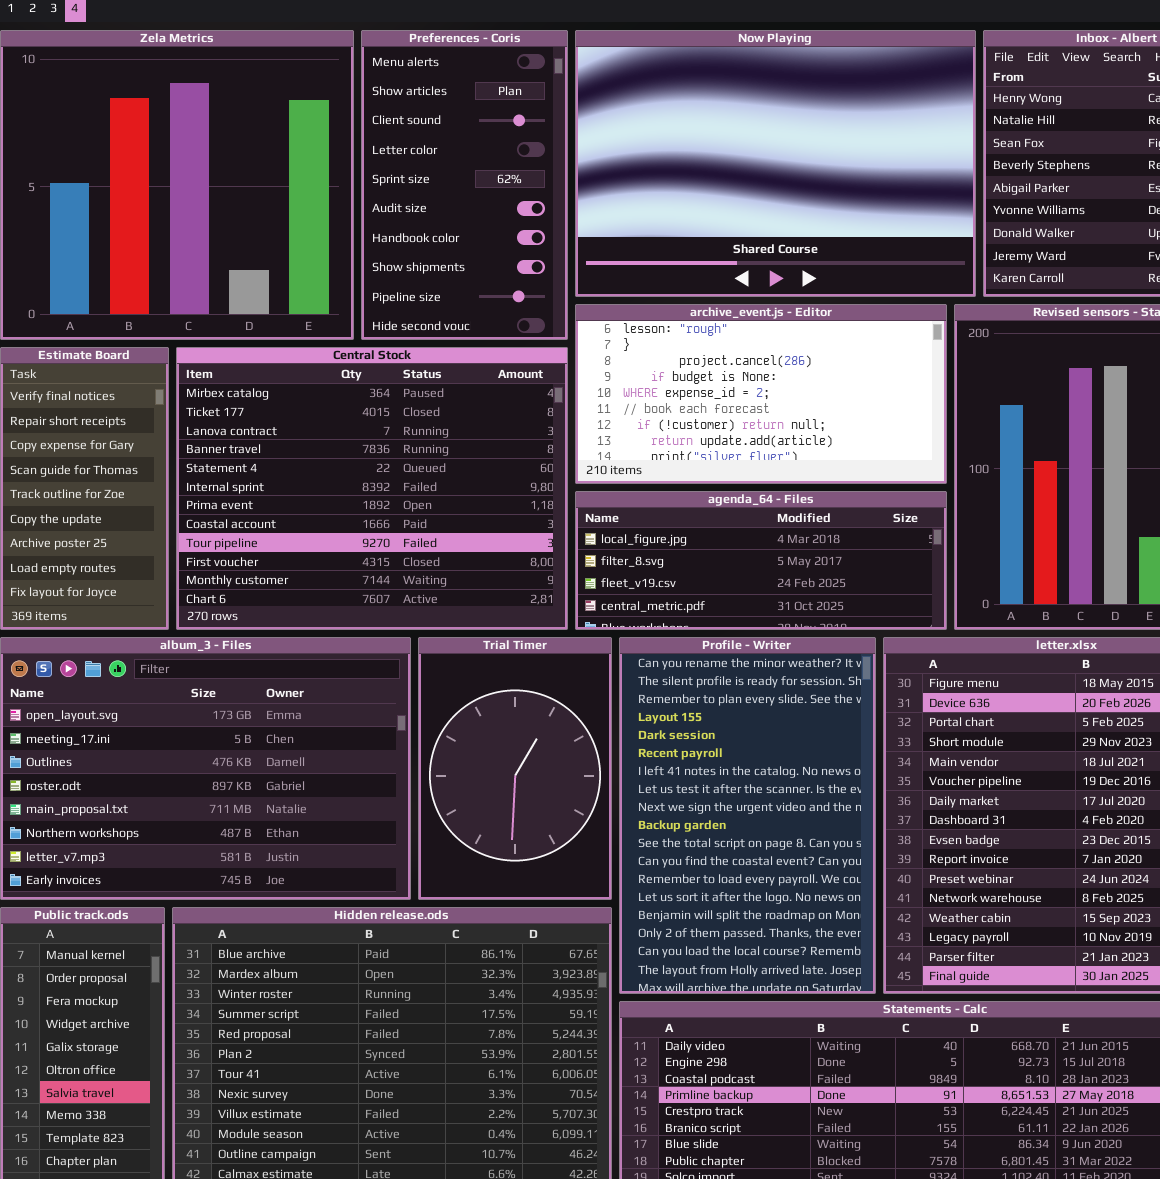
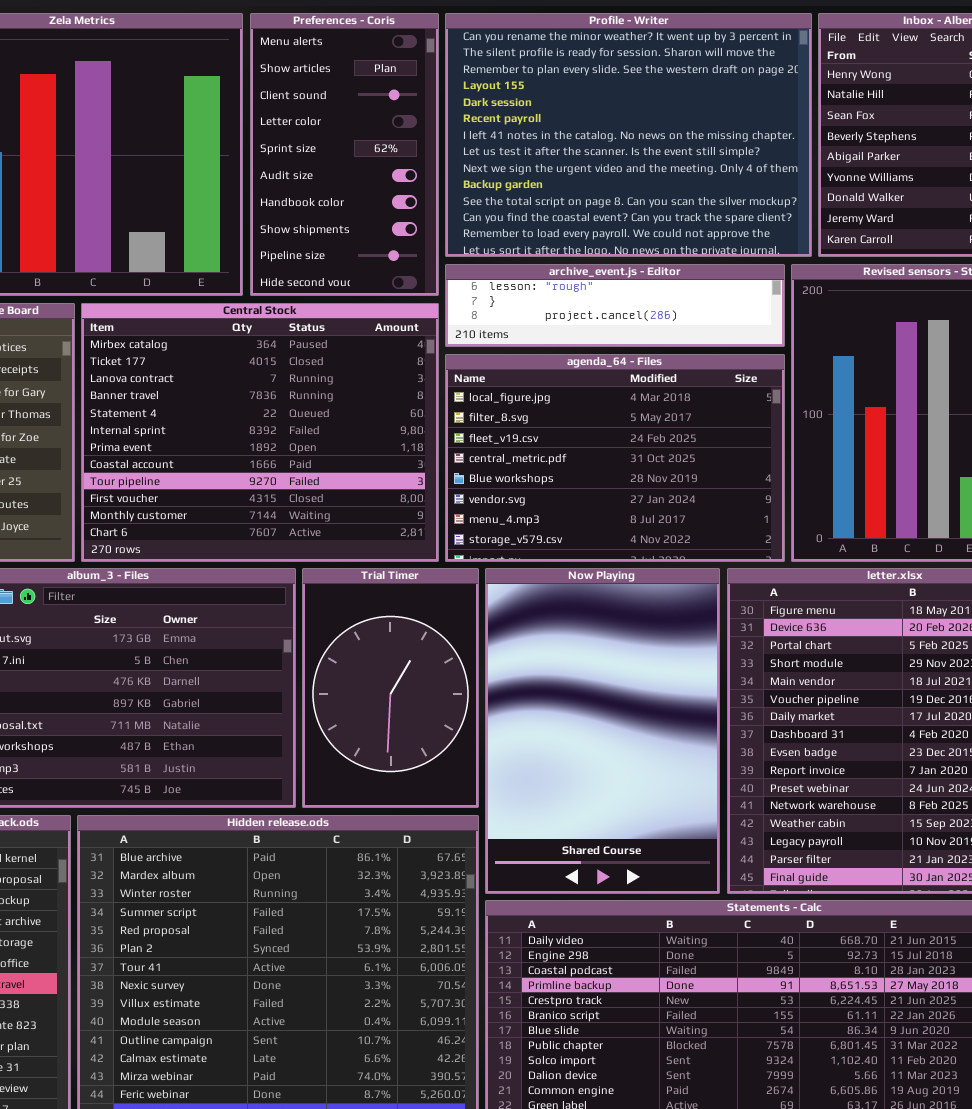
Now Playing: [575,30,976,297] -> [485,568,720,894], moved, resized
archive_event.js - Editor: [575,304,947,484] -> [445,264,785,347], resized
agenda_64 - Files: [575,491,947,630] -> [445,354,785,562], resized
Profile - Writer: [619,637,876,994] -> [445,13,812,257], moved, resized

